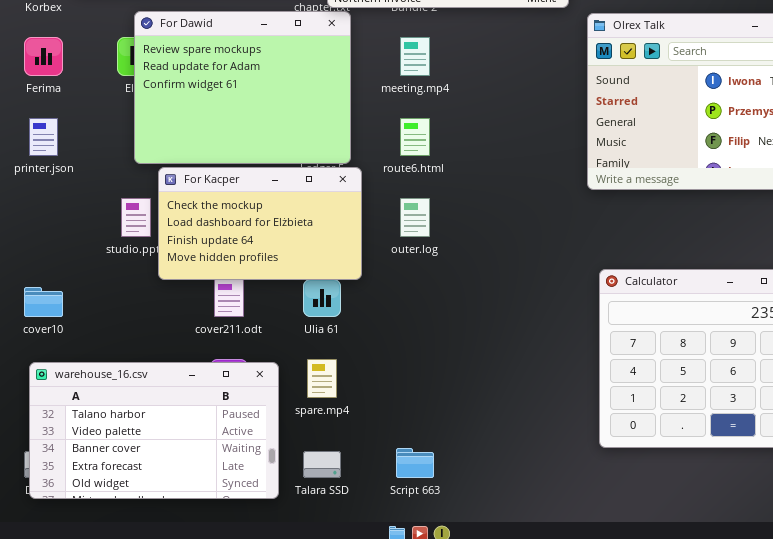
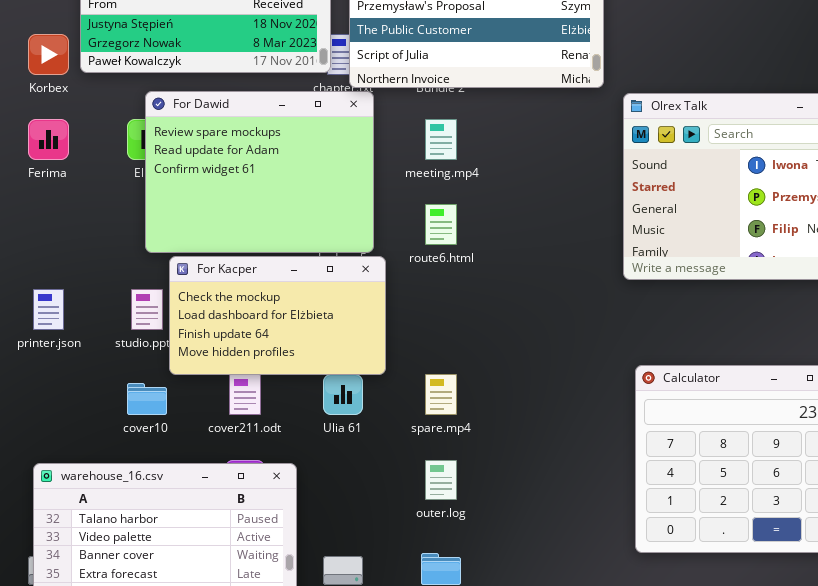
printer.json: [29,118,58,156] -> [33,289,64,330], moved
outer.log: [400,198,430,237] -> [425,460,457,500], moved
cover10: [24,287,63,317] -> [127,383,167,415], moved
spare.mp4: [307,359,337,398] -> [425,374,457,415], moved

